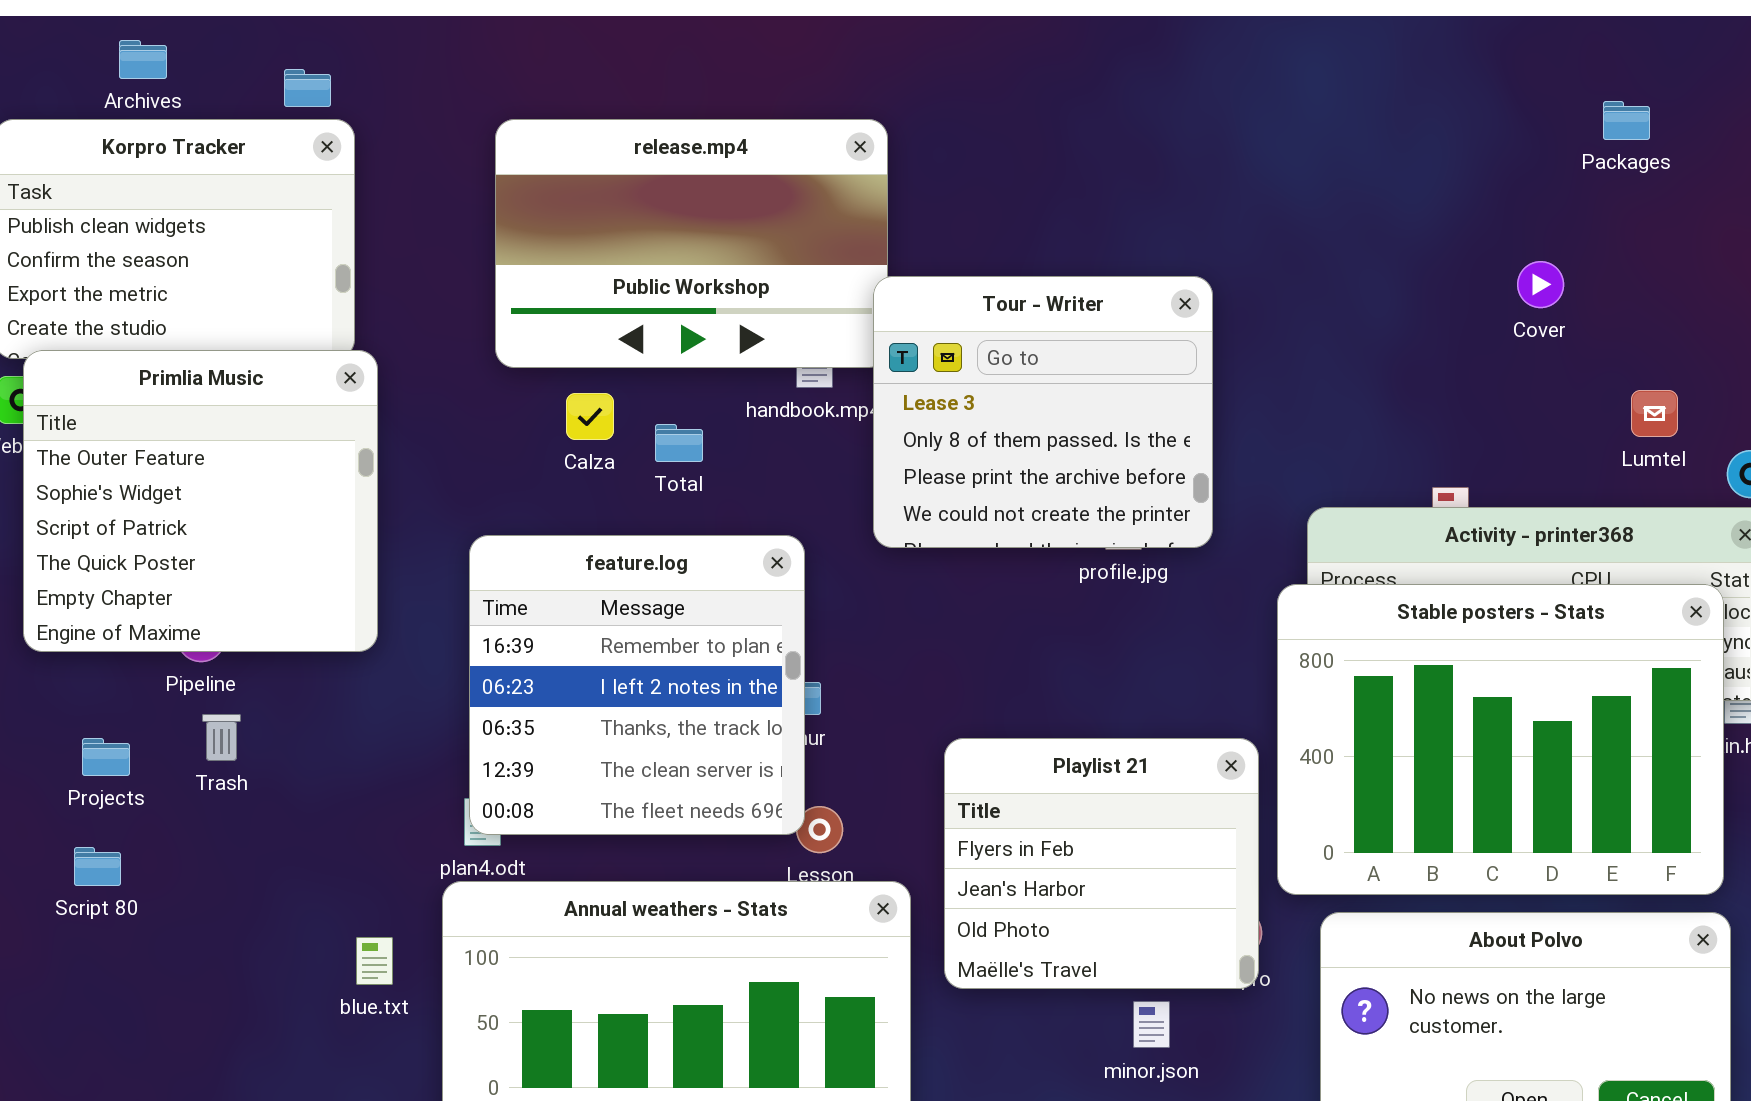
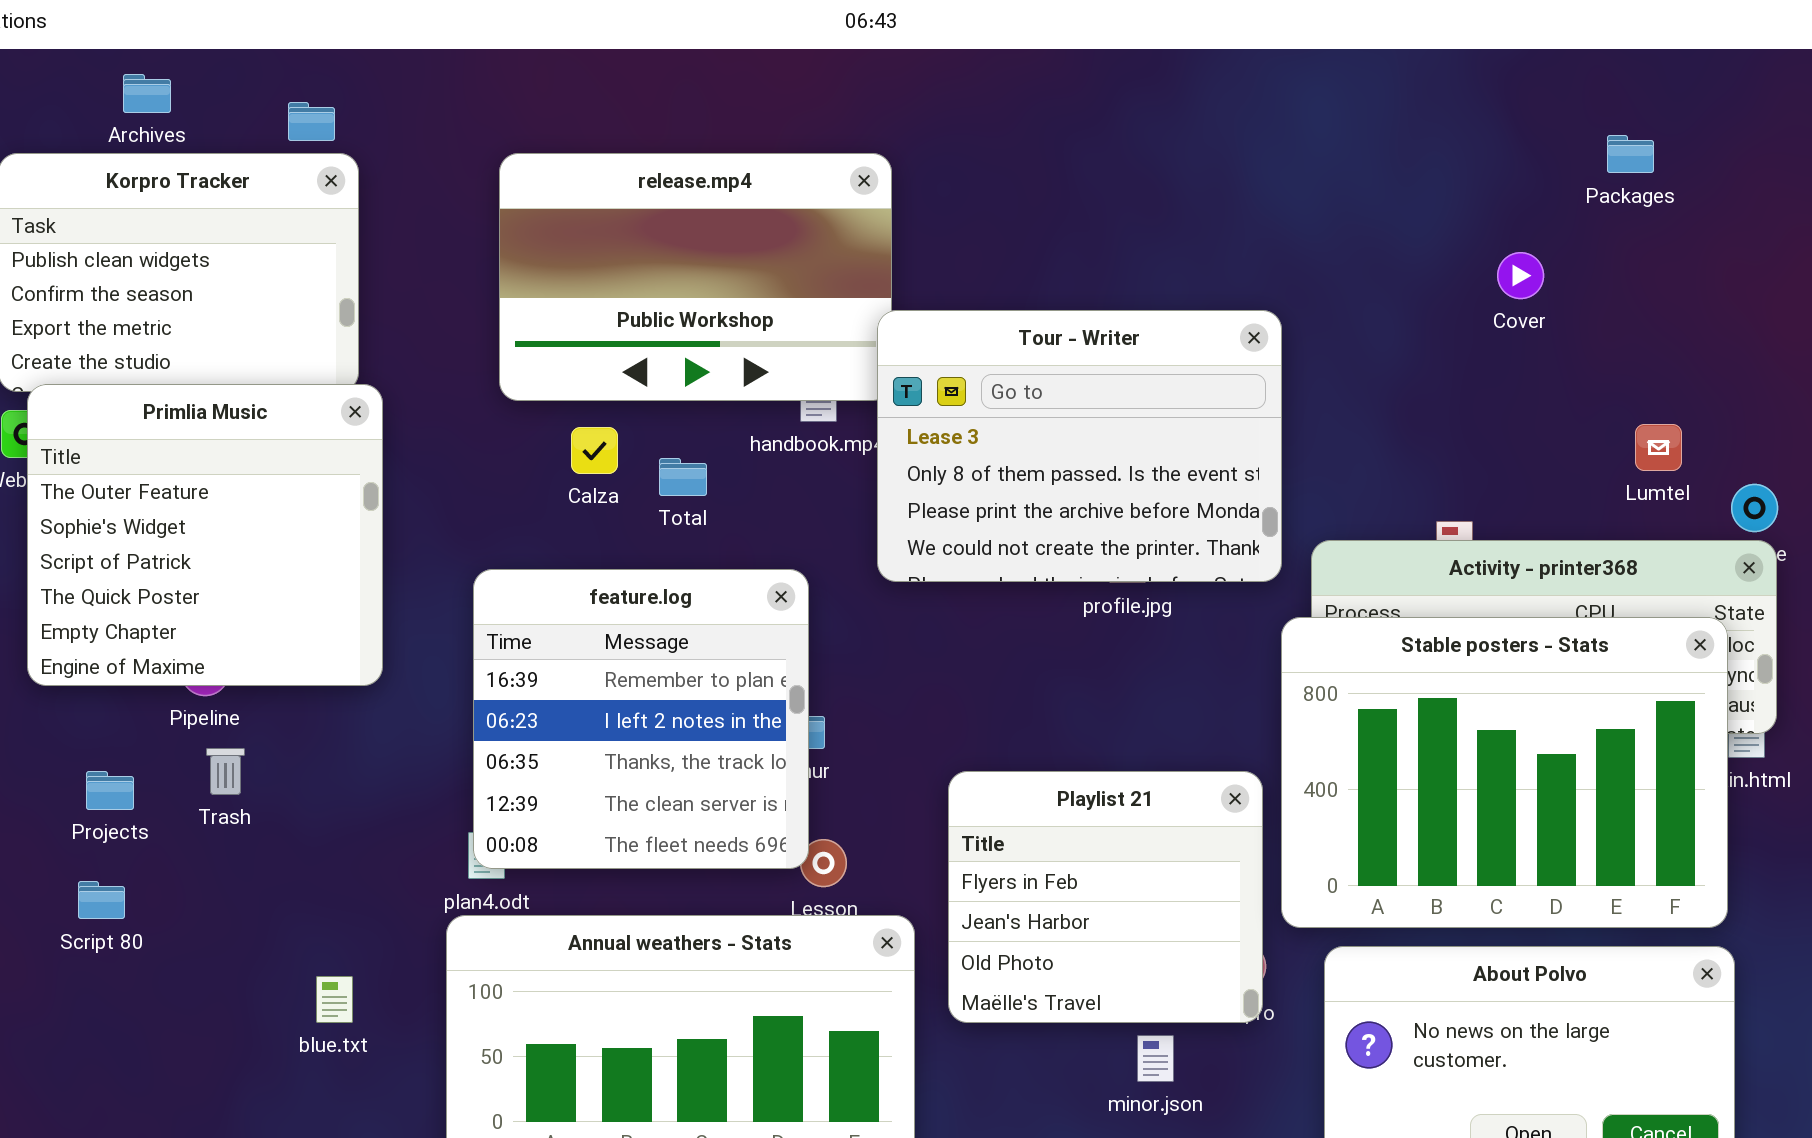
Cover: [1517,261,1564,308] -> [1497,252,1544,299], moved
Tour - Writer: [873,276,1213,548] -> [877,310,1282,582], resized
blue.txt: [356,937,393,985] -> [316,976,353,1023], moved

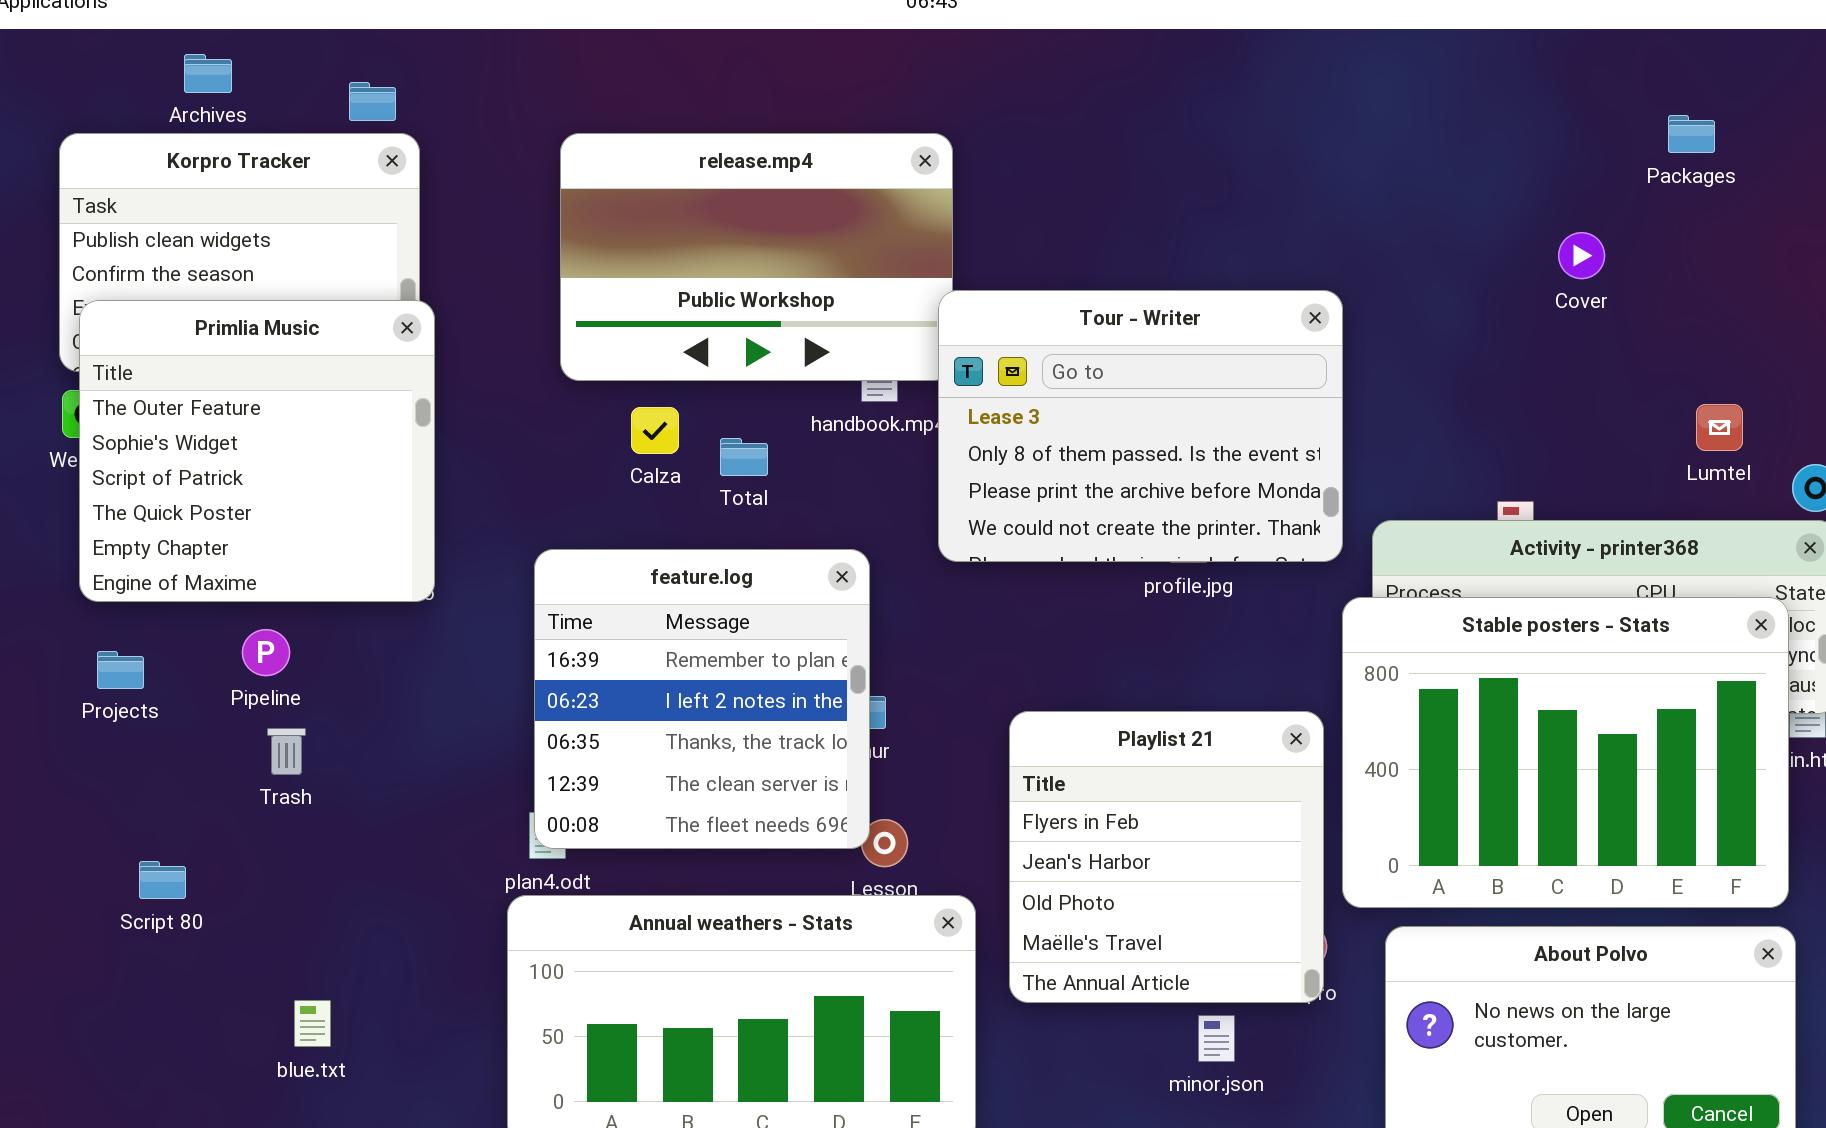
Primlia Music: [27,384,383,686] -> [79,300,435,602], moved
Projects: [86,771,134,810] -> [97,651,144,689], moved
Playlist 21: [948,771,1263,1023] -> [1009,711,1324,1003], resized
blue.txt: [316,976,353,1023] -> [294,1000,331,1047], moved

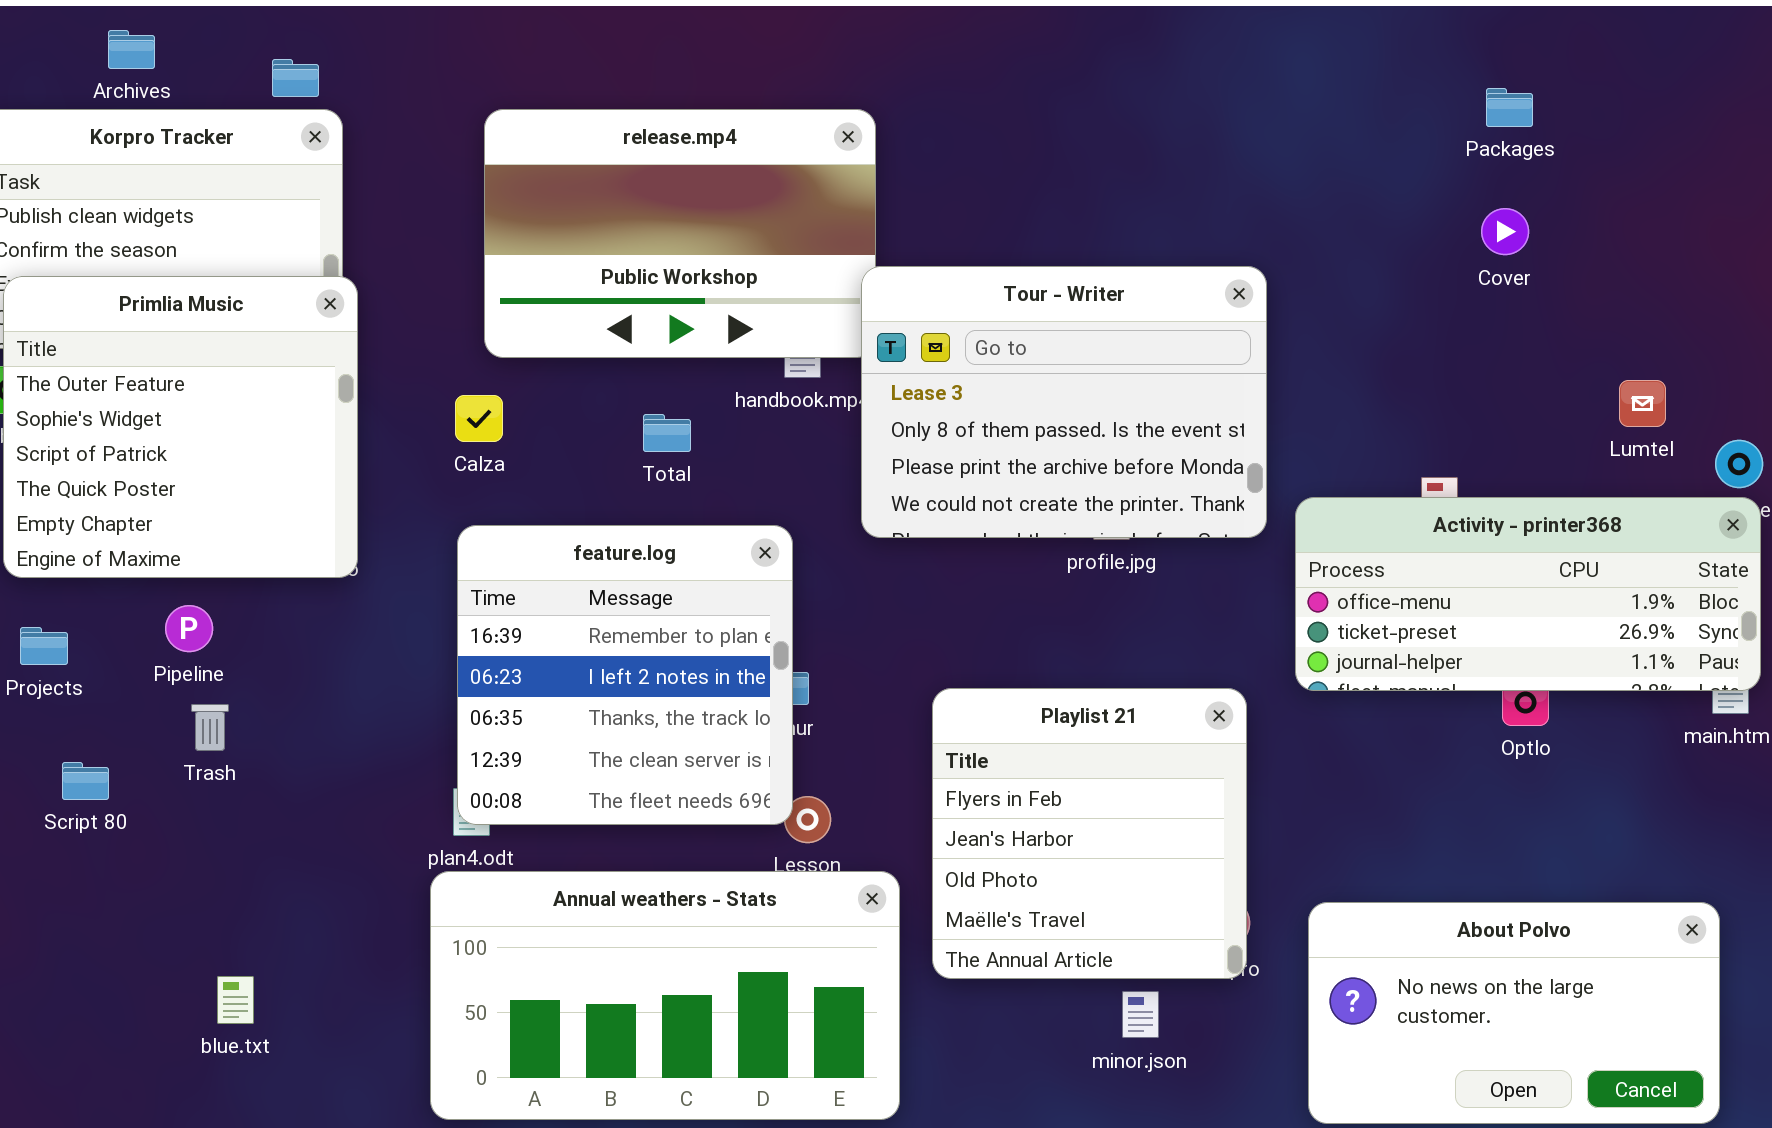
Packages: [1668,115,1715,153] -> [1486,88,1533,127], moved
Calza: [631,407,679,454] -> [455,395,503,442], moved
Stable posters - Stats: [1342,597,1789,908] -> none, closed
Script 80: [139,861,186,899] -> [62,762,109,800], moved

